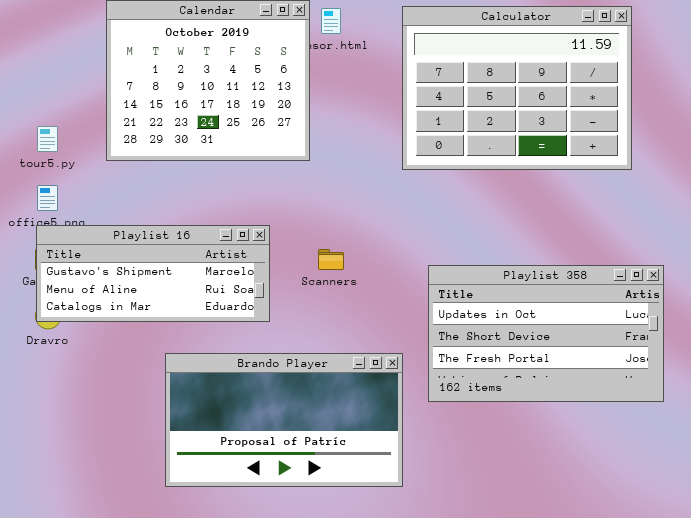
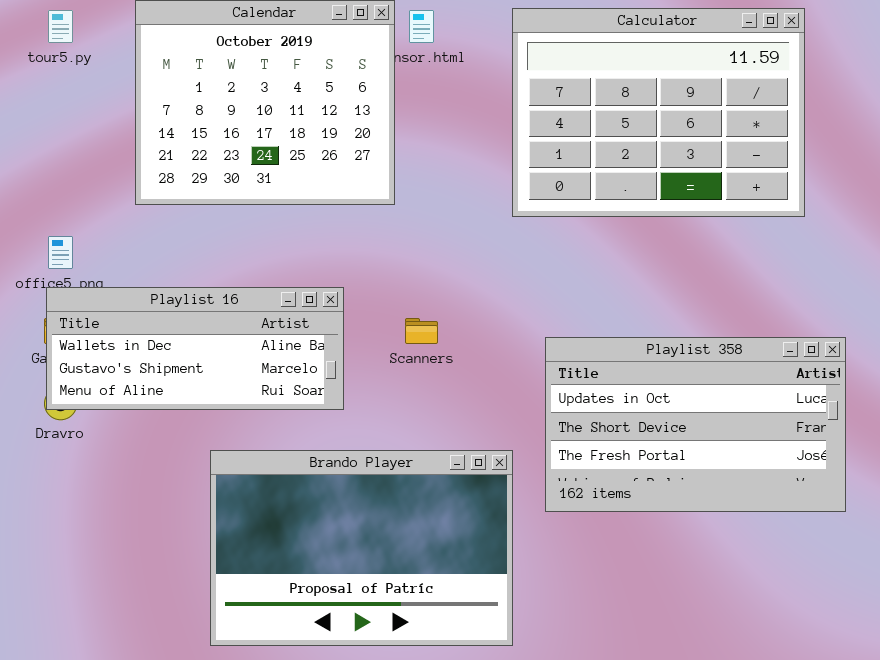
tour5.py: [37,126,58,152] -> [48,10,73,43], moved
Playlist 16: [36,225,270,322] -> [46,287,344,410], scrolled up 1 row
Brando Player: [165,353,403,487] -> [210,450,513,646], resized

